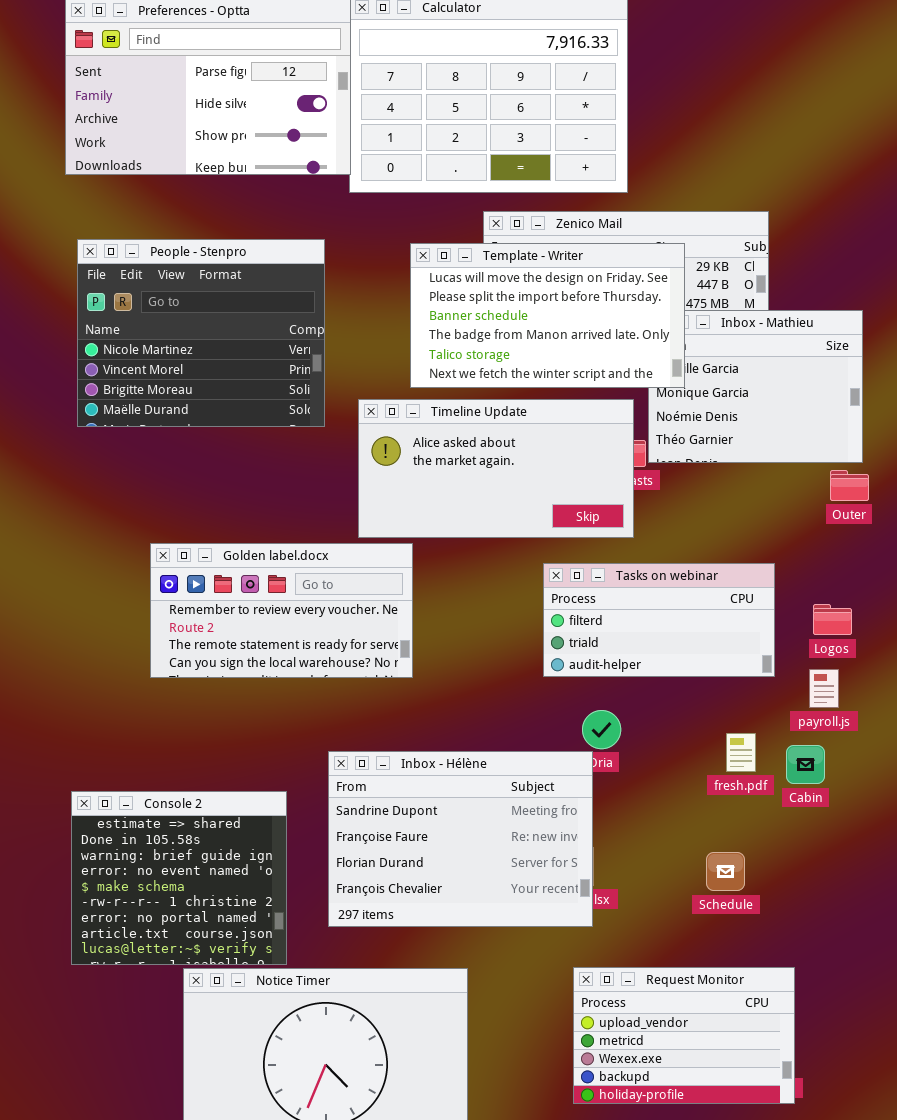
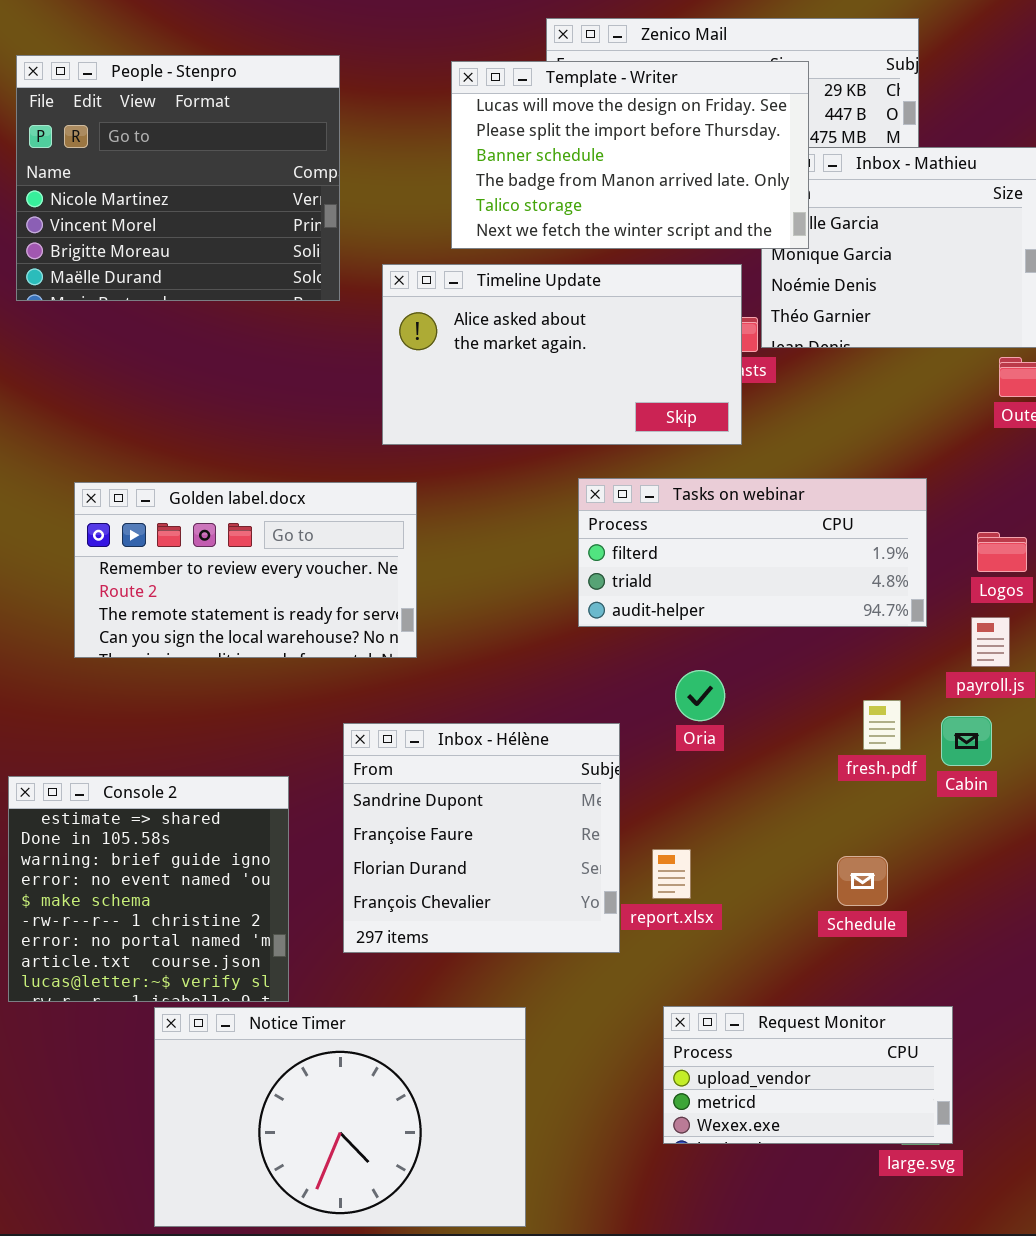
Golden label.docx: [150,543,413,678] -> [74,482,417,658], moved
Tasks on webinar: [543,563,775,677] -> [578,478,927,627], resized
Inbox - Hélène: [328,751,593,927] -> [343,723,620,953], resized
Request Monitor: [573,967,795,1104] -> [663,1006,953,1144], resized

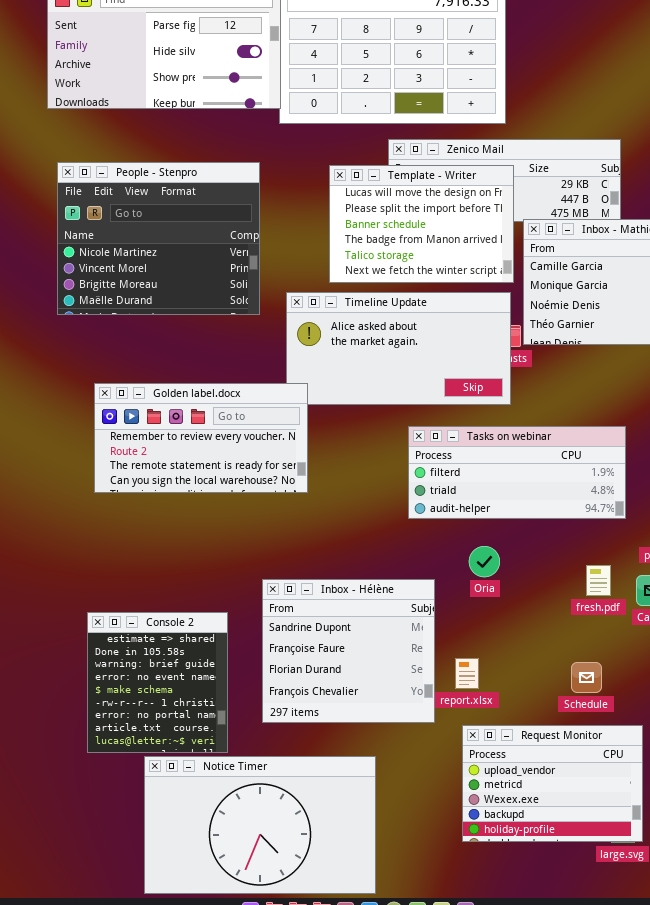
Template - Writer: [451,61,809,249] -> [329,165,514,283], resized
Golden label.docx: [74,482,417,658] -> [94,383,308,493], moved
Console 2: [8,776,289,1002] -> [87,612,228,753], resized
Request Monitor: [663,1006,953,1144] -> [462,725,643,842], resized

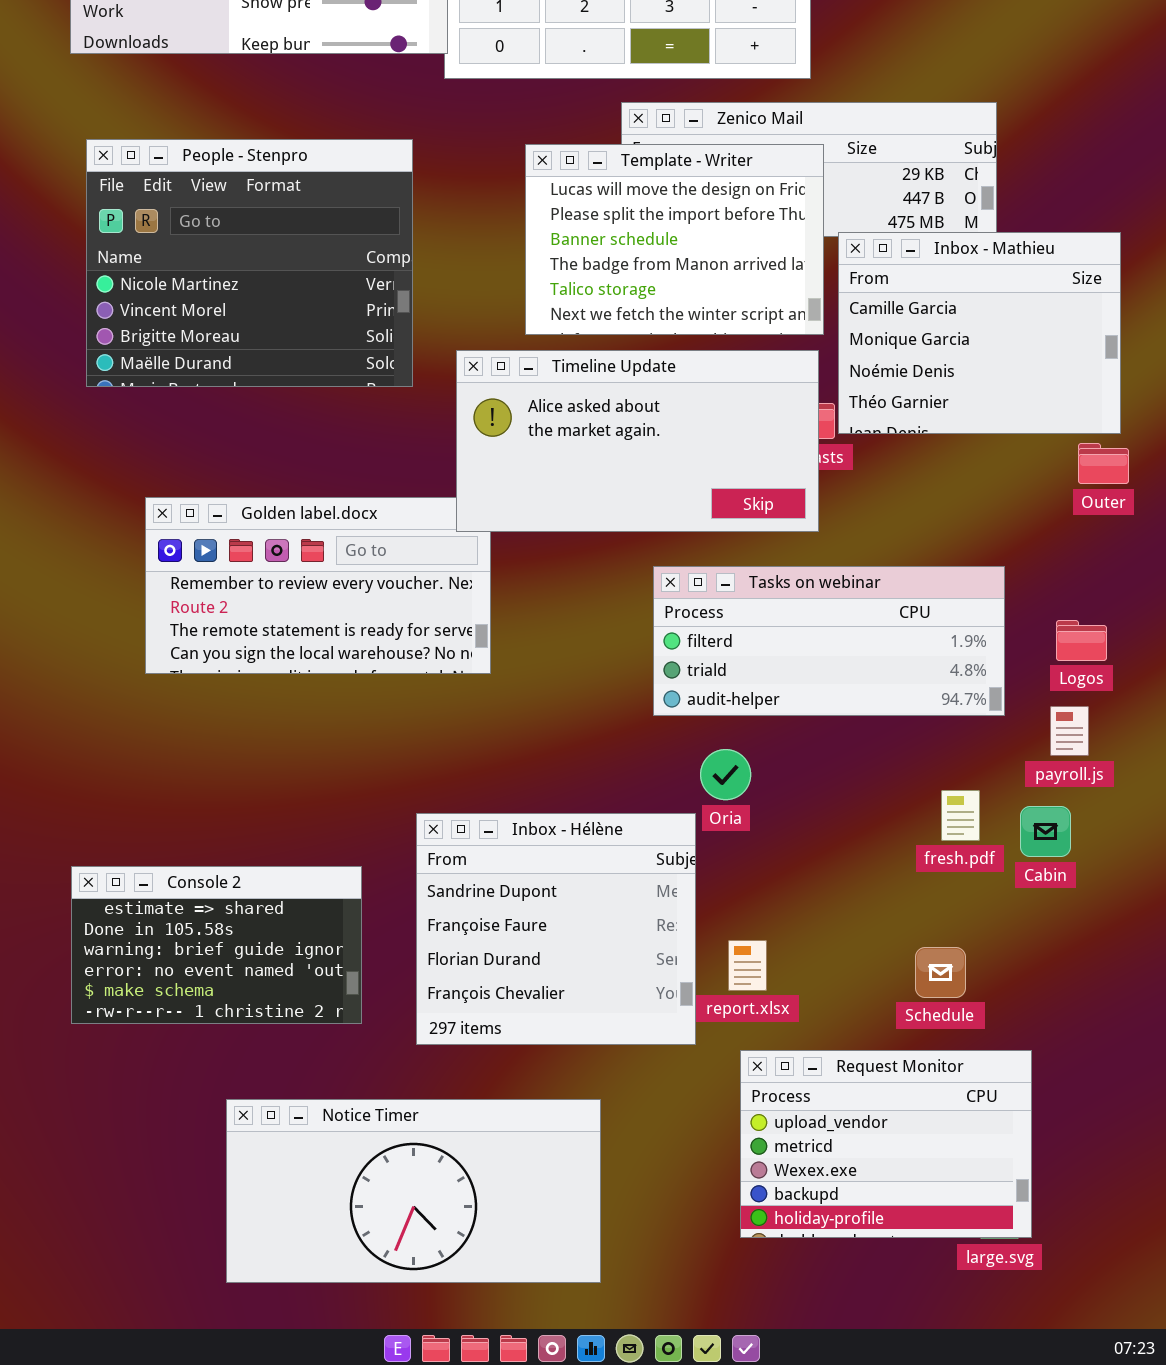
Timeline Update: [286,292,511,405] -> [456,350,819,532], raised
Oria: [469,546,500,577] -> [700,749,751,800], moved
Console 2: [87,612,228,753] -> [71,866,362,1024], resized
Notice Timer: [144,756,376,894] -> [226,1099,601,1283], resized

